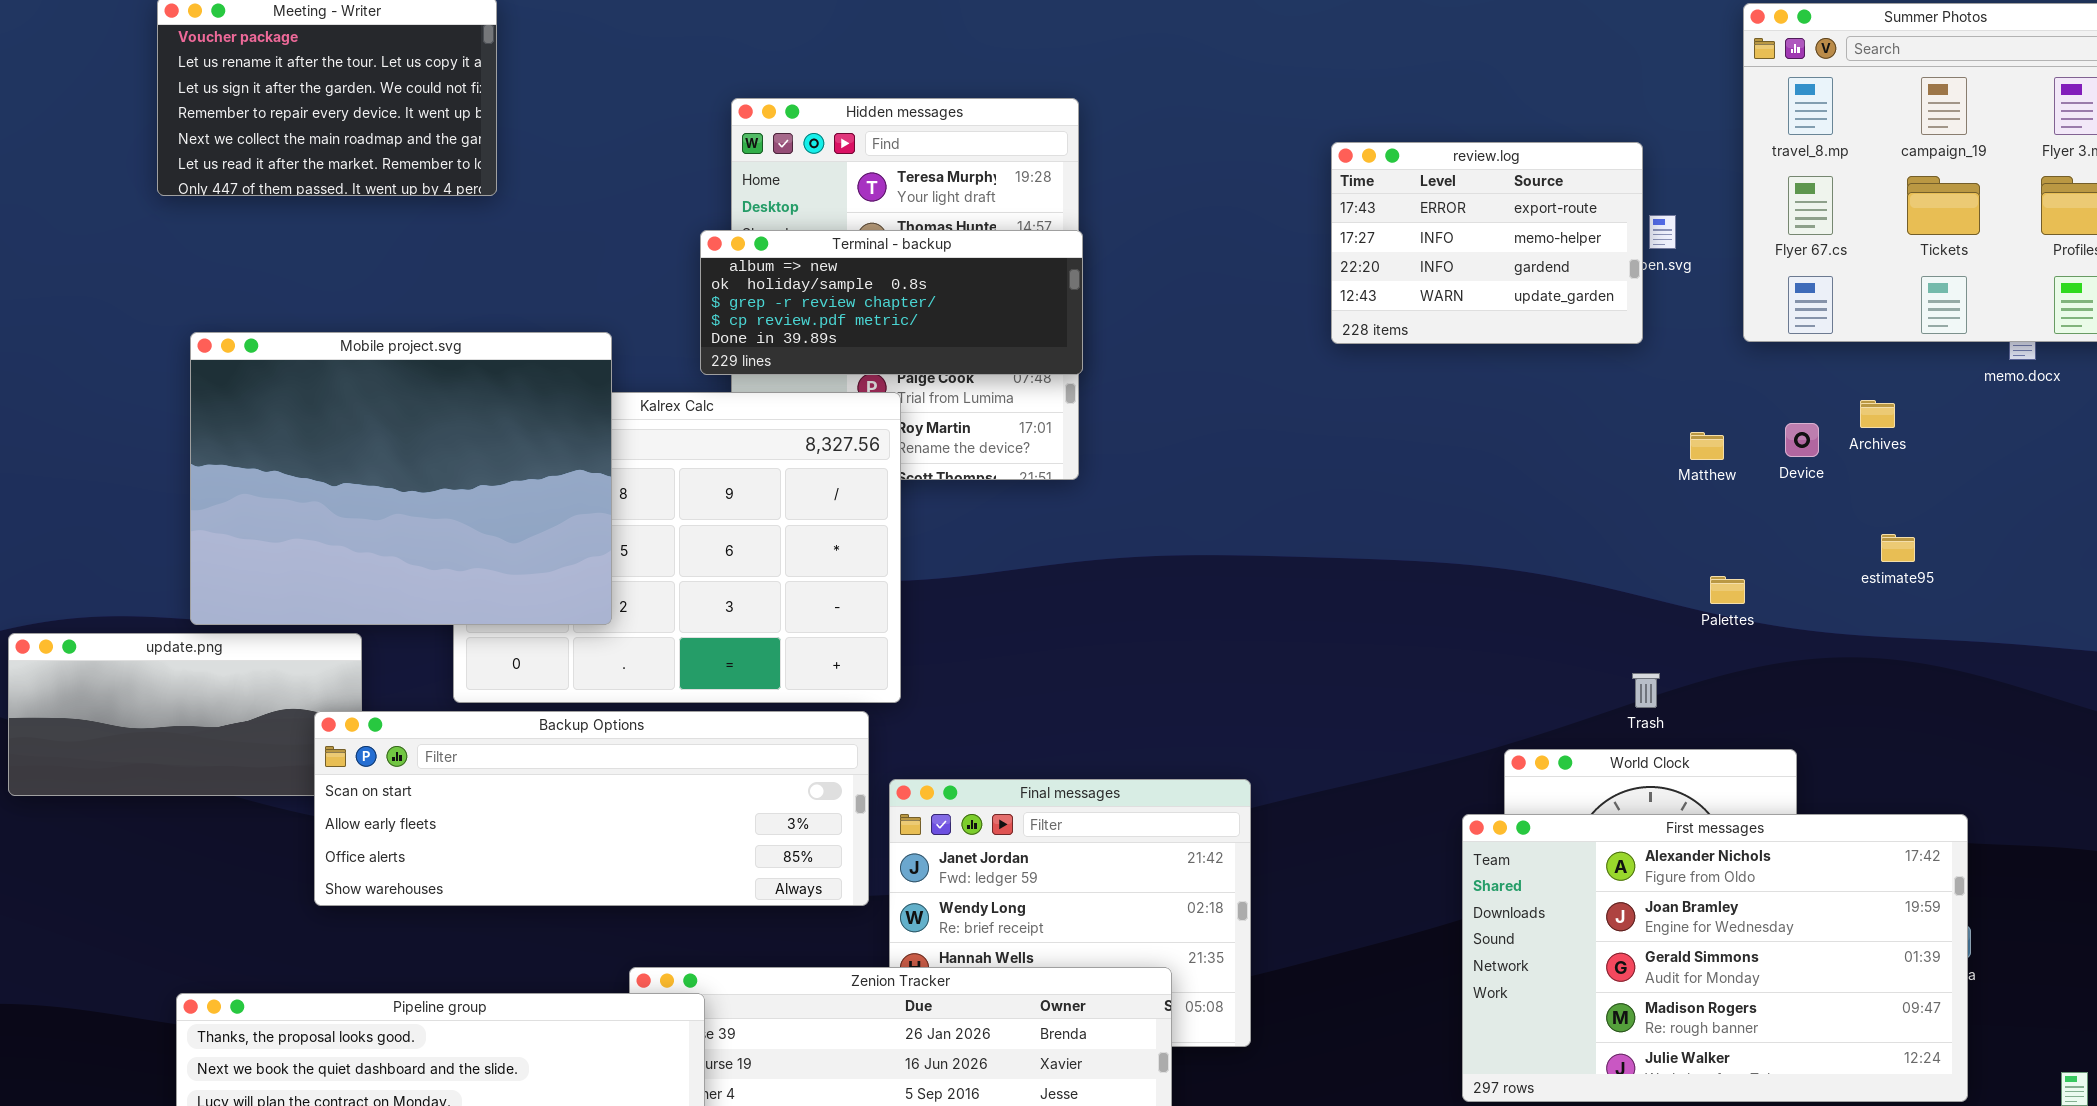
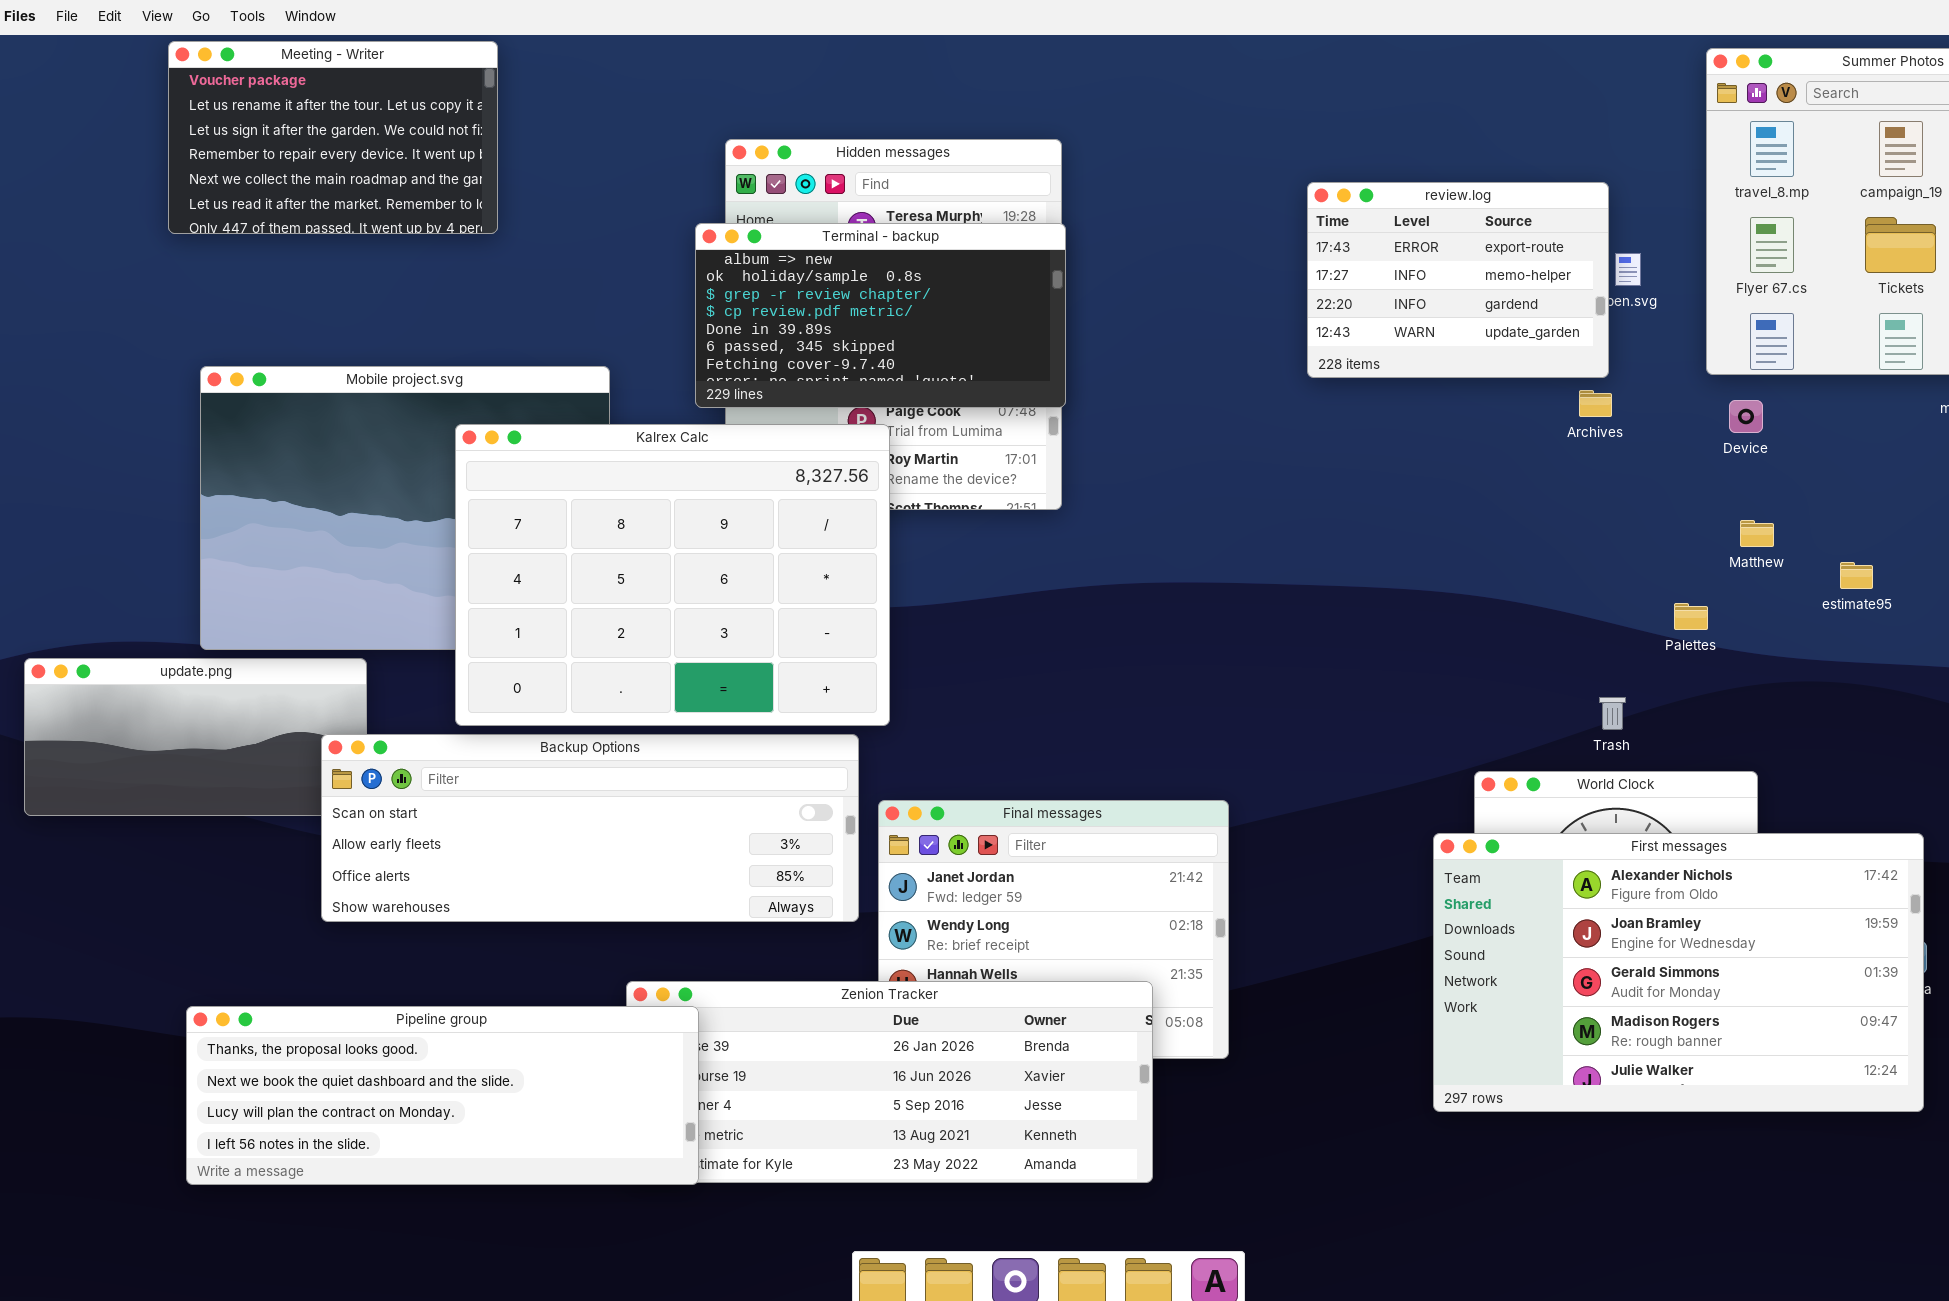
Terminal - backup: [700,230,1083,375] -> [695,223,1066,408], resized
Kalrex Calc: [453,392,901,703] -> [455,424,890,726], raised
Archives: [1860,400,1895,428] -> [1579,390,1612,417], moved
Device: [1785,423,1819,457] -> [1729,400,1763,433], moved
Matthew: [1690,432,1724,460] -> [1740,520,1774,547], moved

